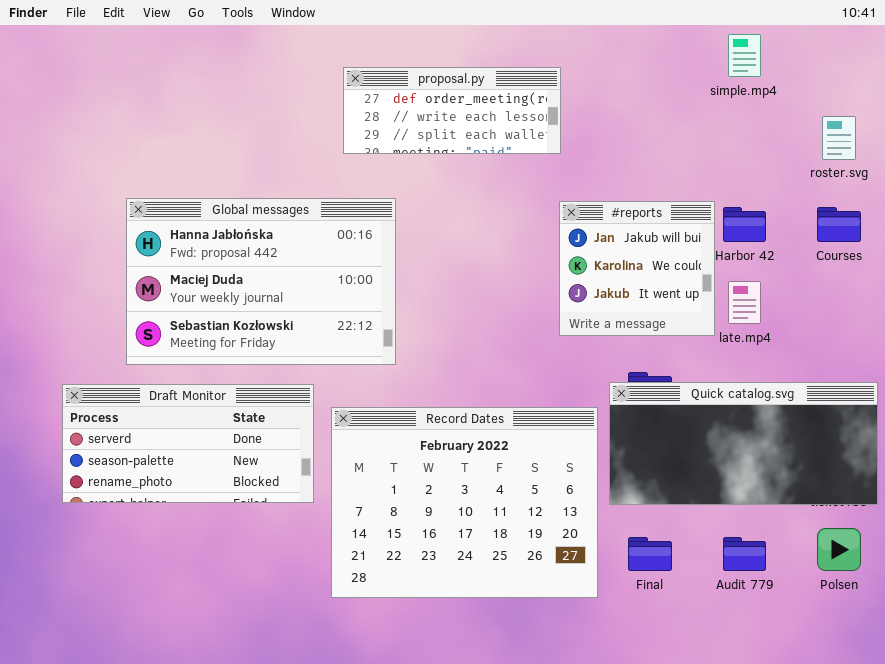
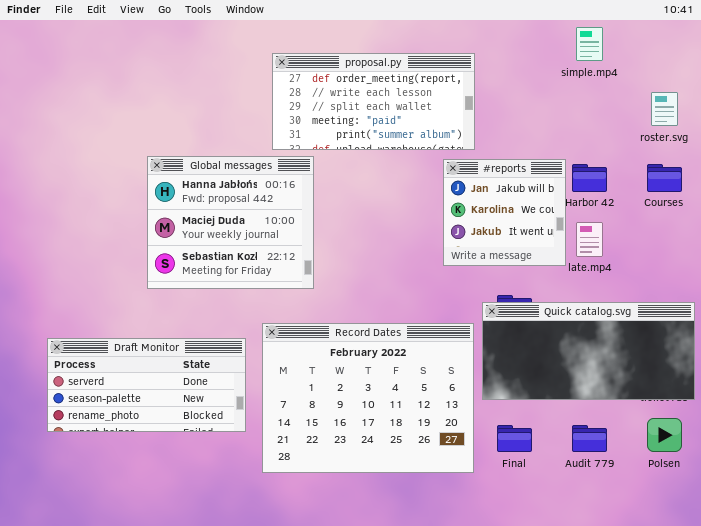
proposal.py: [343,67,561,154] -> [272,53,475,150], resized
Global messages: [126,198,396,365] -> [147,156,314,289], resized
Draft Monitor: [62,384,314,503] -> [47,338,246,432], moved

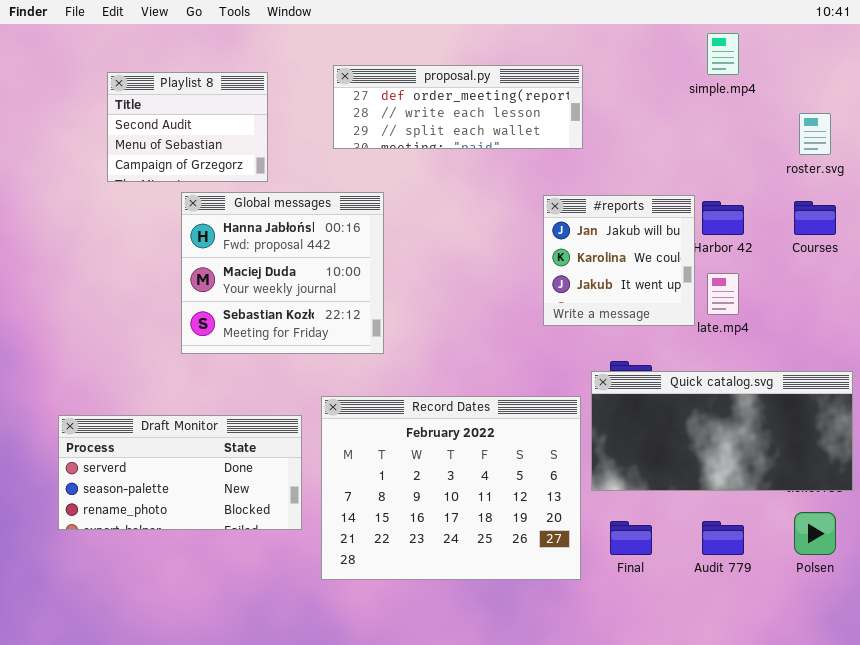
proposal.py: [272,53,475,150] -> [333,65,583,149], resized
Playlist 8: none -> [107,72,268,182], opened

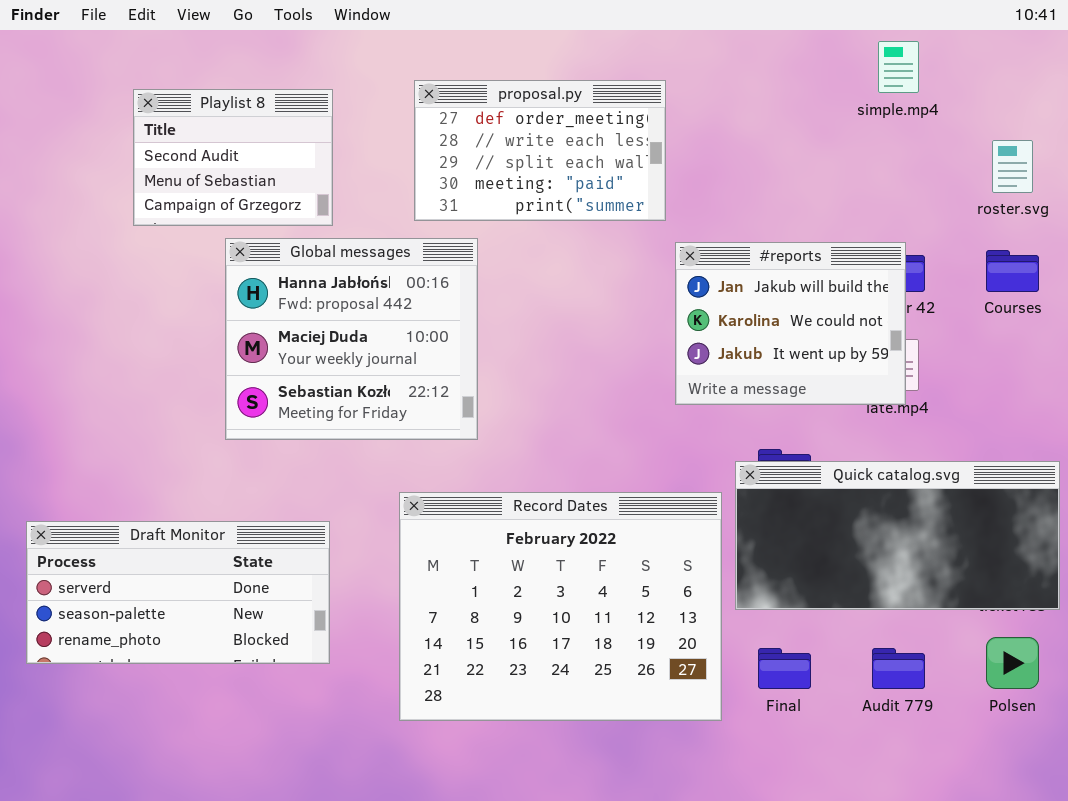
proposal.py: [333,65,583,149] -> [414,80,666,221], resized
#reports: [543,195,695,326] -> [675,242,906,405], resized
Draft Monitor: [58,415,302,530] -> [26,521,330,664], moved

